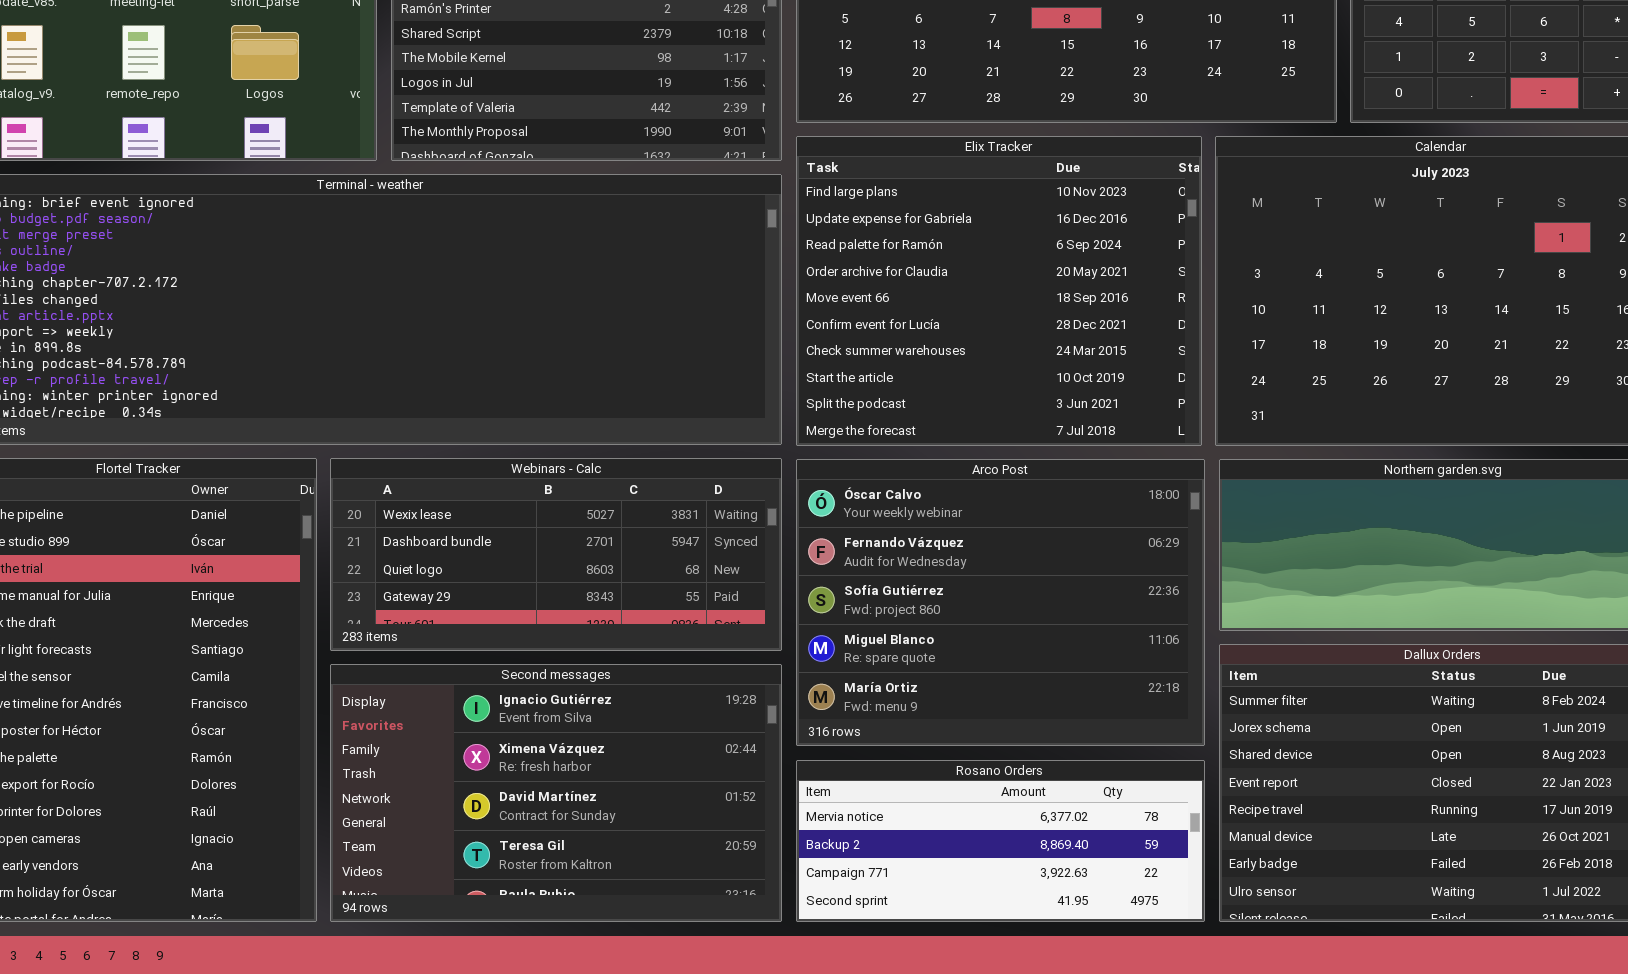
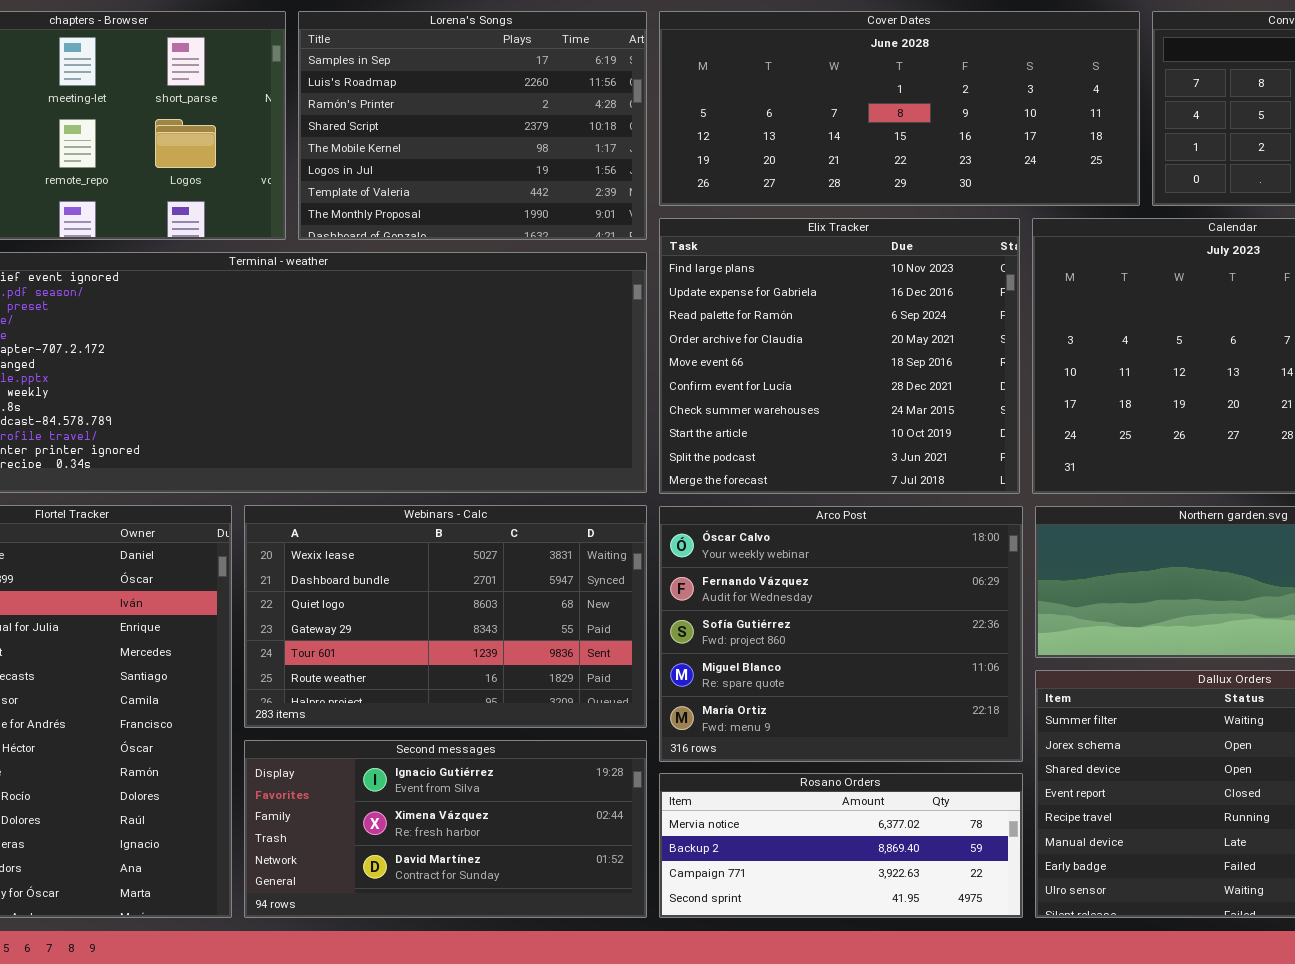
Webinars - Calc: [330,458,782,651] -> [244,505,647,728], resized
Second messages: [330,664,782,922] -> [244,740,647,918], resized

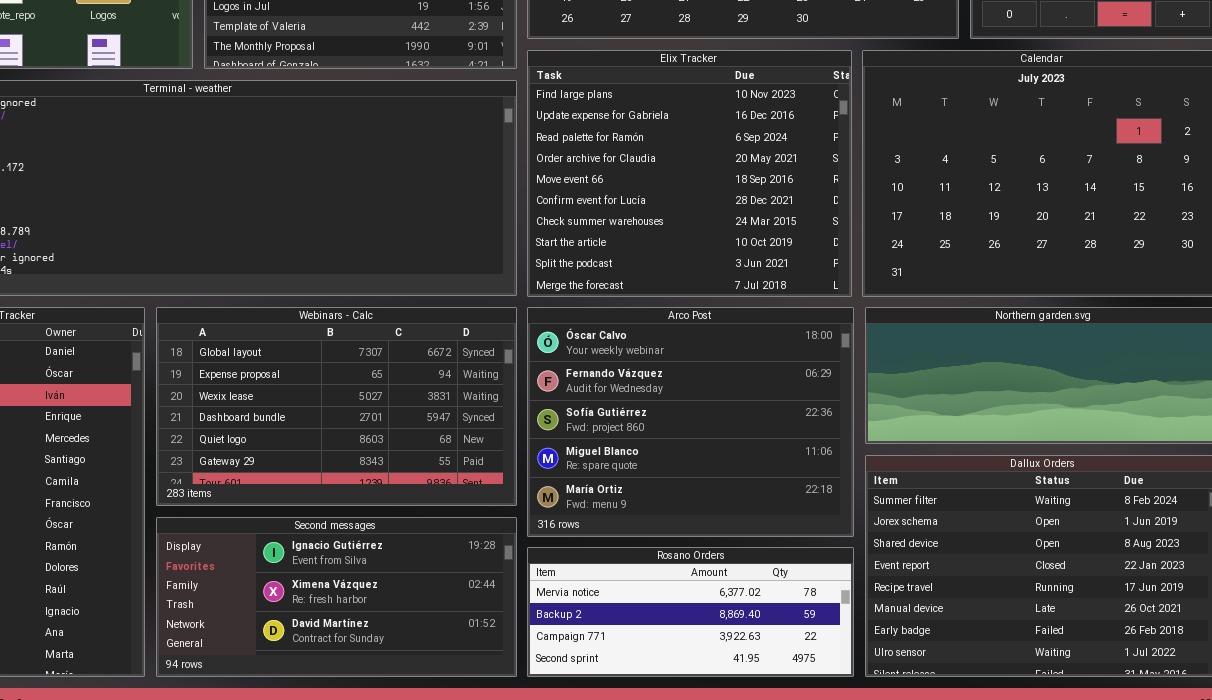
Webinars - Calc: [244,505,647,728] -> [156,307,517,506], scrolled up 2 rows

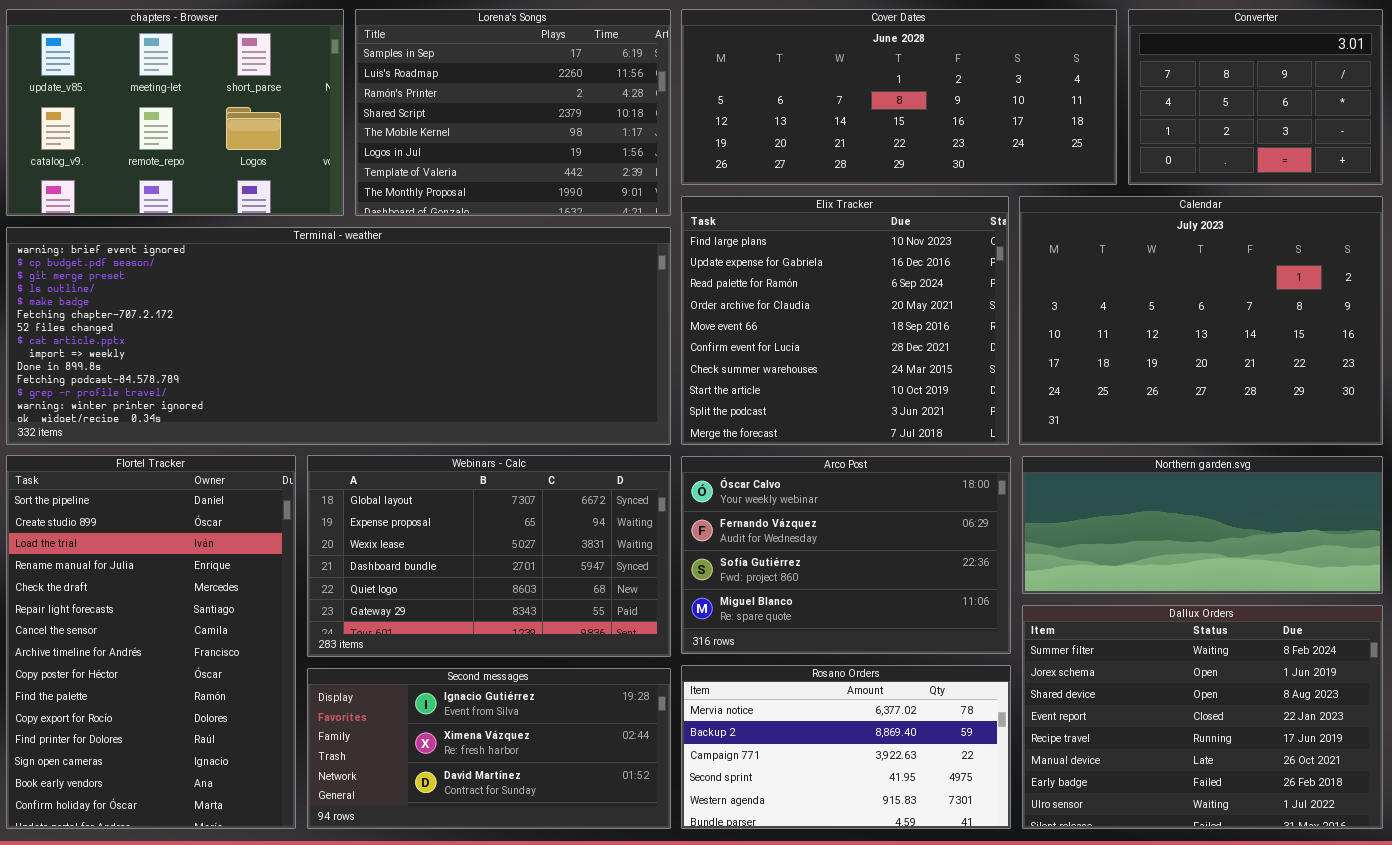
Arco Post: [527,307,854,537] -> [681,456,1011,654], resized
Rosano Orders: [527,547,854,677] -> [681,665,1011,829], resized

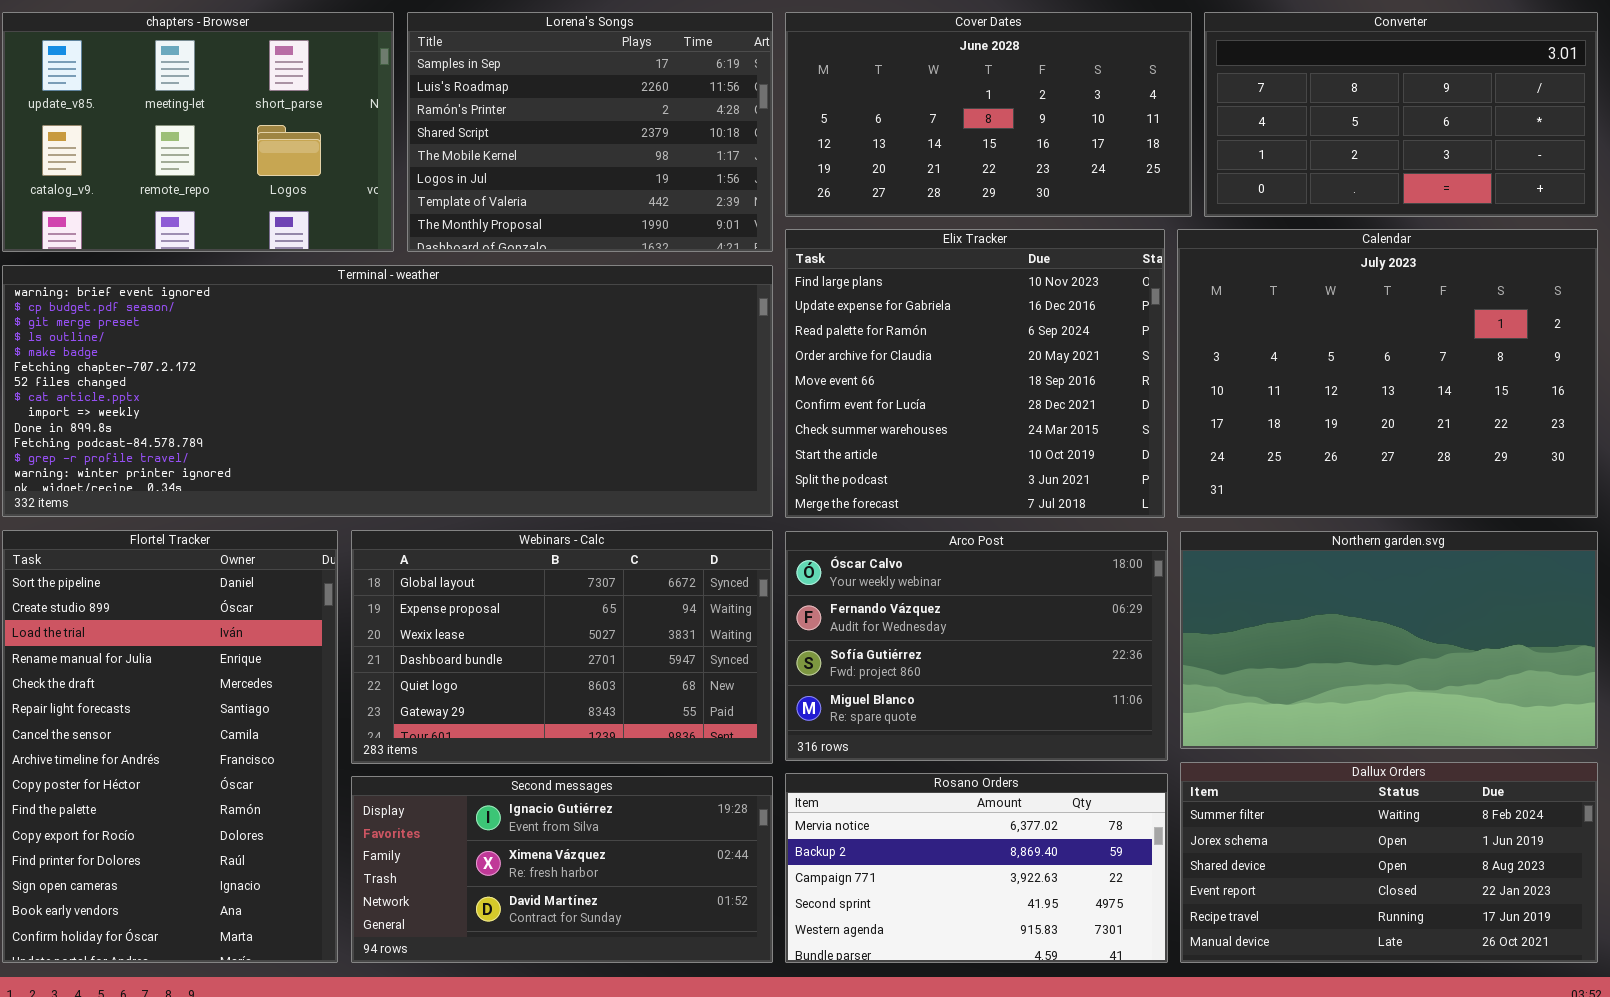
Cover Dates: [681,9,1117,185] -> [785,12,1192,217], resized
Converter: [1128,9,1383,185] -> [1204,12,1598,217], resized
Northern garden.svg: [1022,456,1383,594] -> [1180,531,1598,749], resized
Dallux Orders: [1022,605,1383,829] -> [1180,762,1598,963], resized

